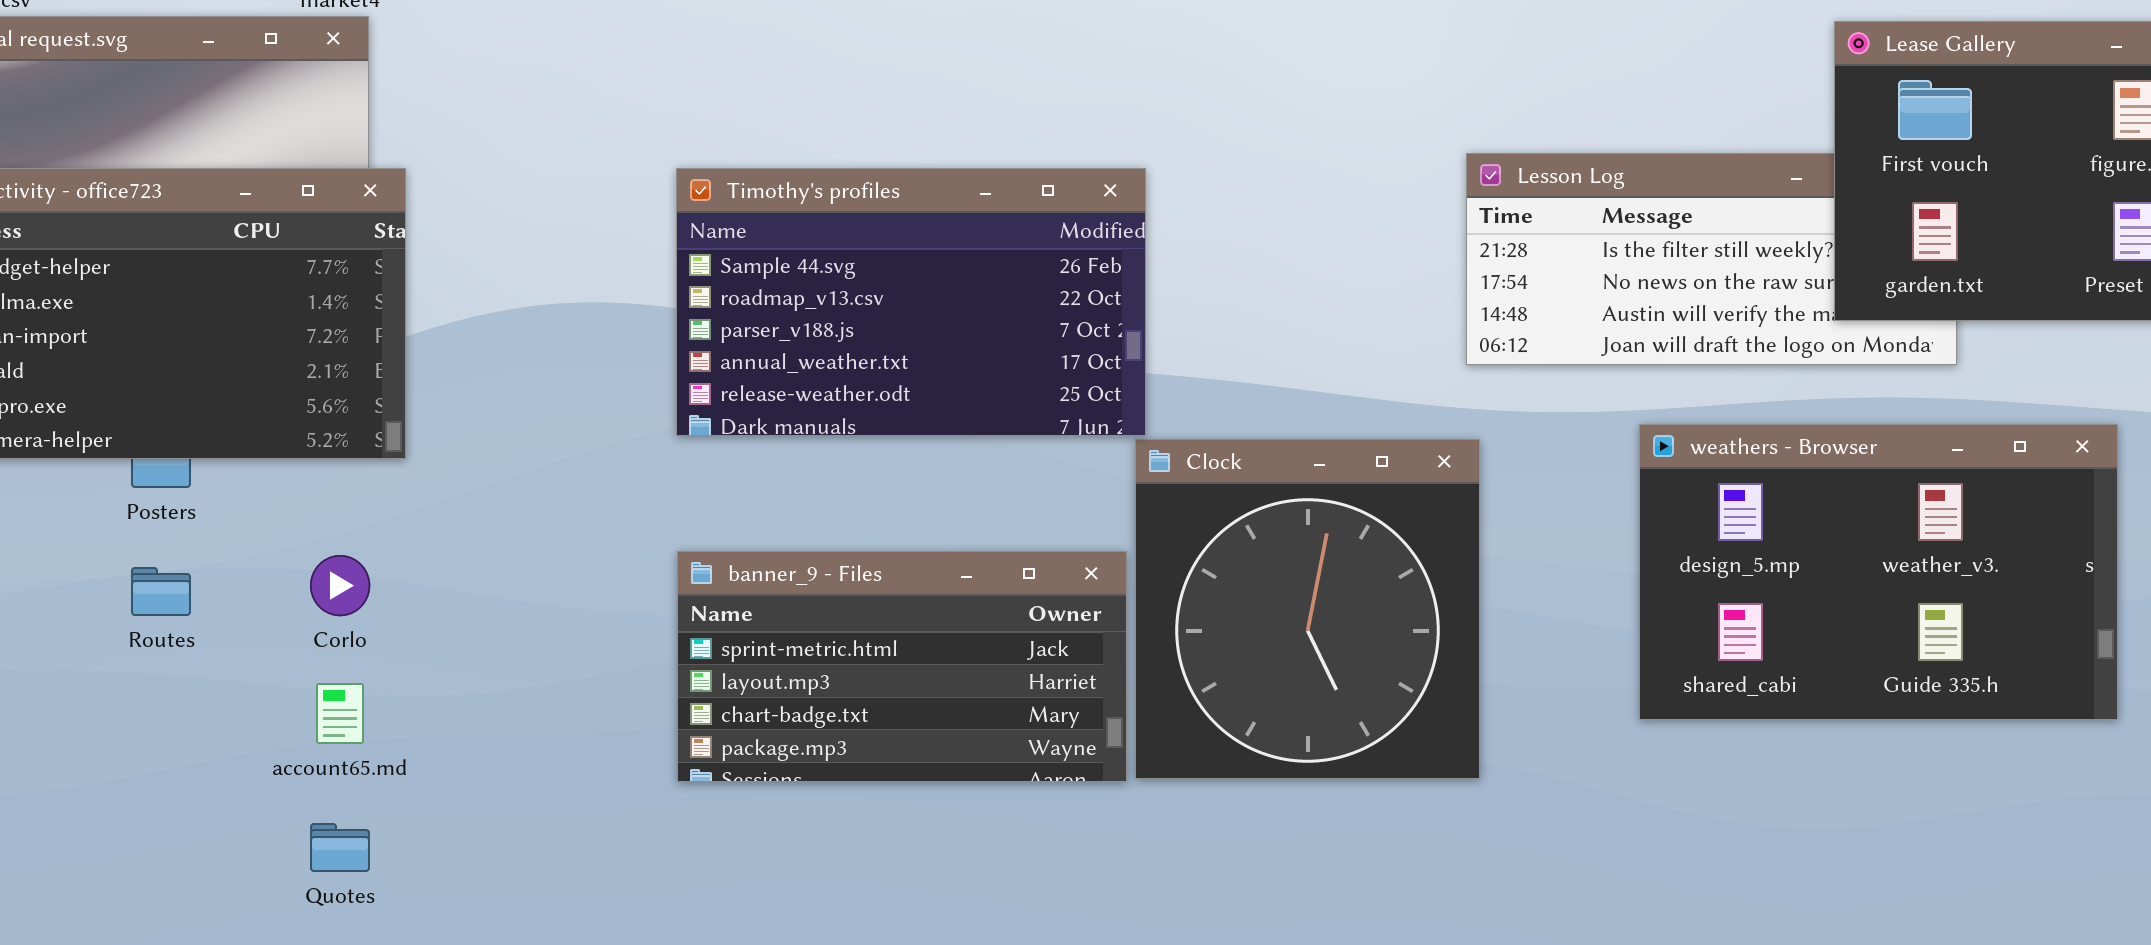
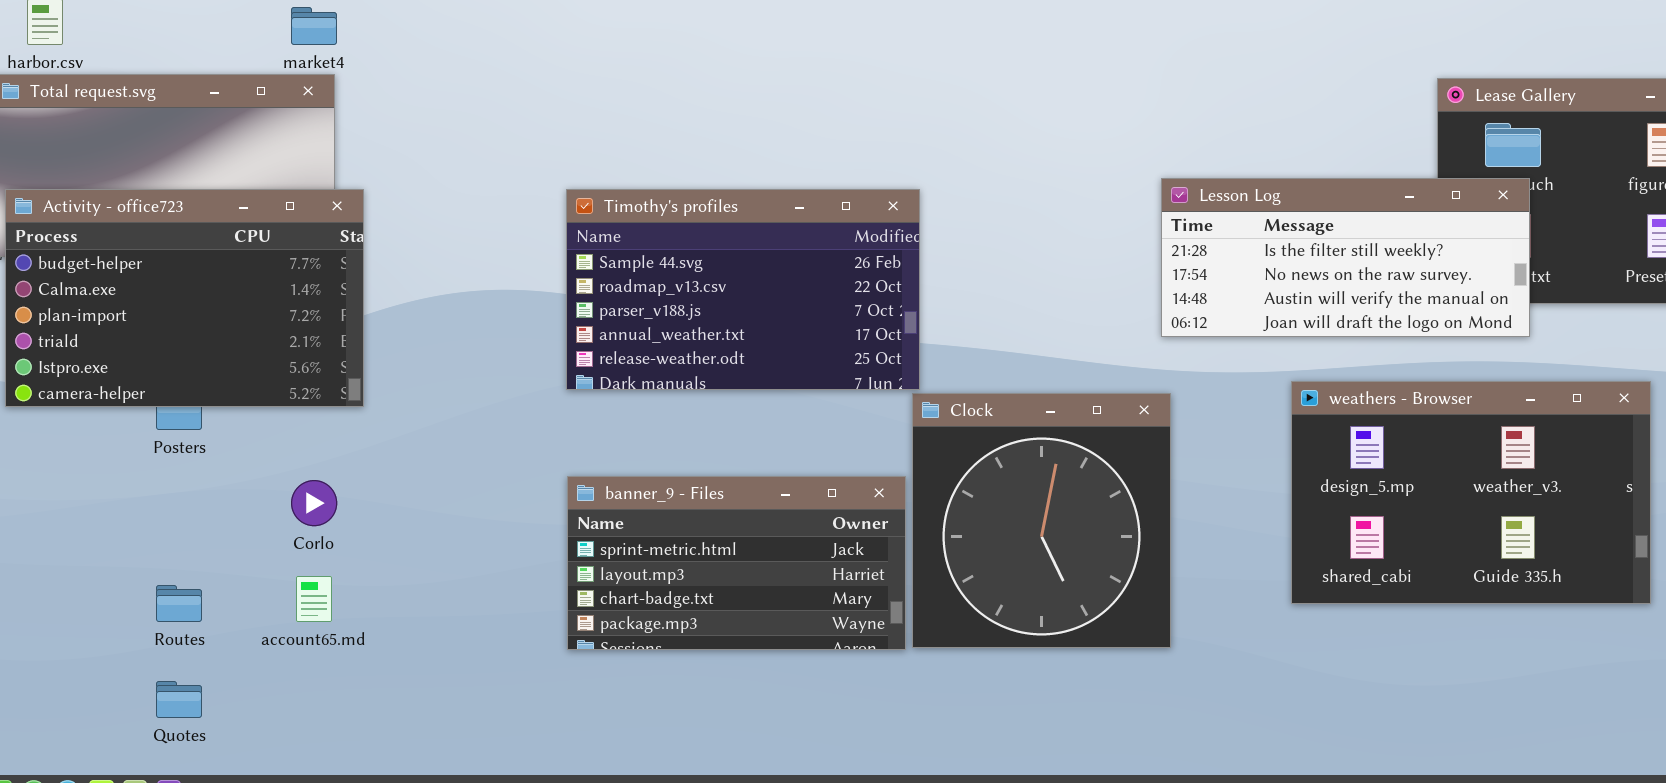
Lesson Log: [1466,153,1957,365] -> [1161,178,1530,337], raised
Routes: [131,567,191,616] -> [156,585,202,622], moved
Quotes: [310,823,370,872] -> [156,681,202,718], moved

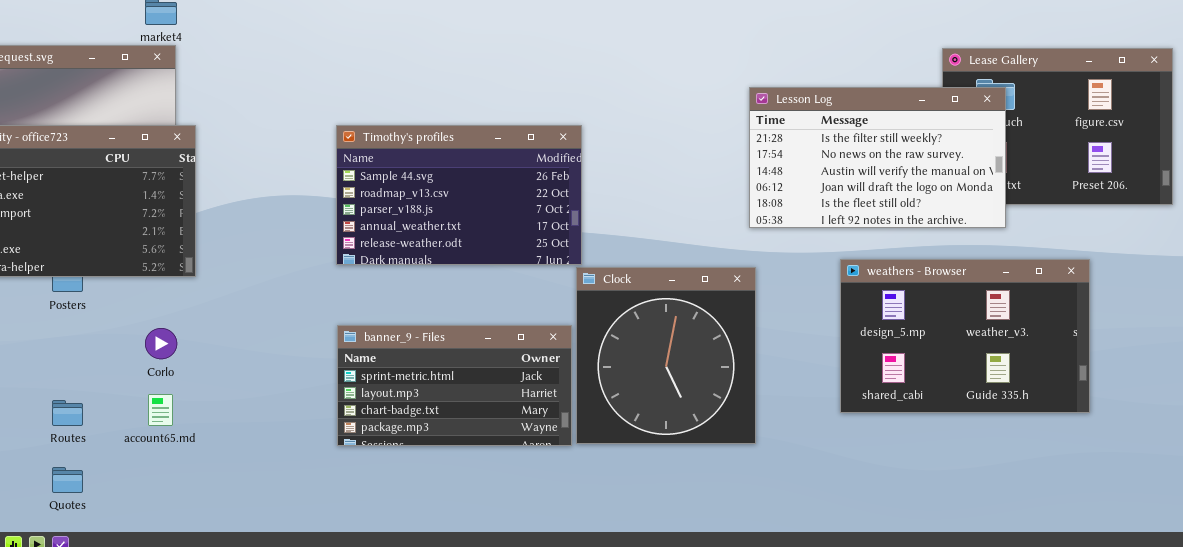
Lesson Log: [1161,178,1530,337] -> [749,87,1006,228], resized

